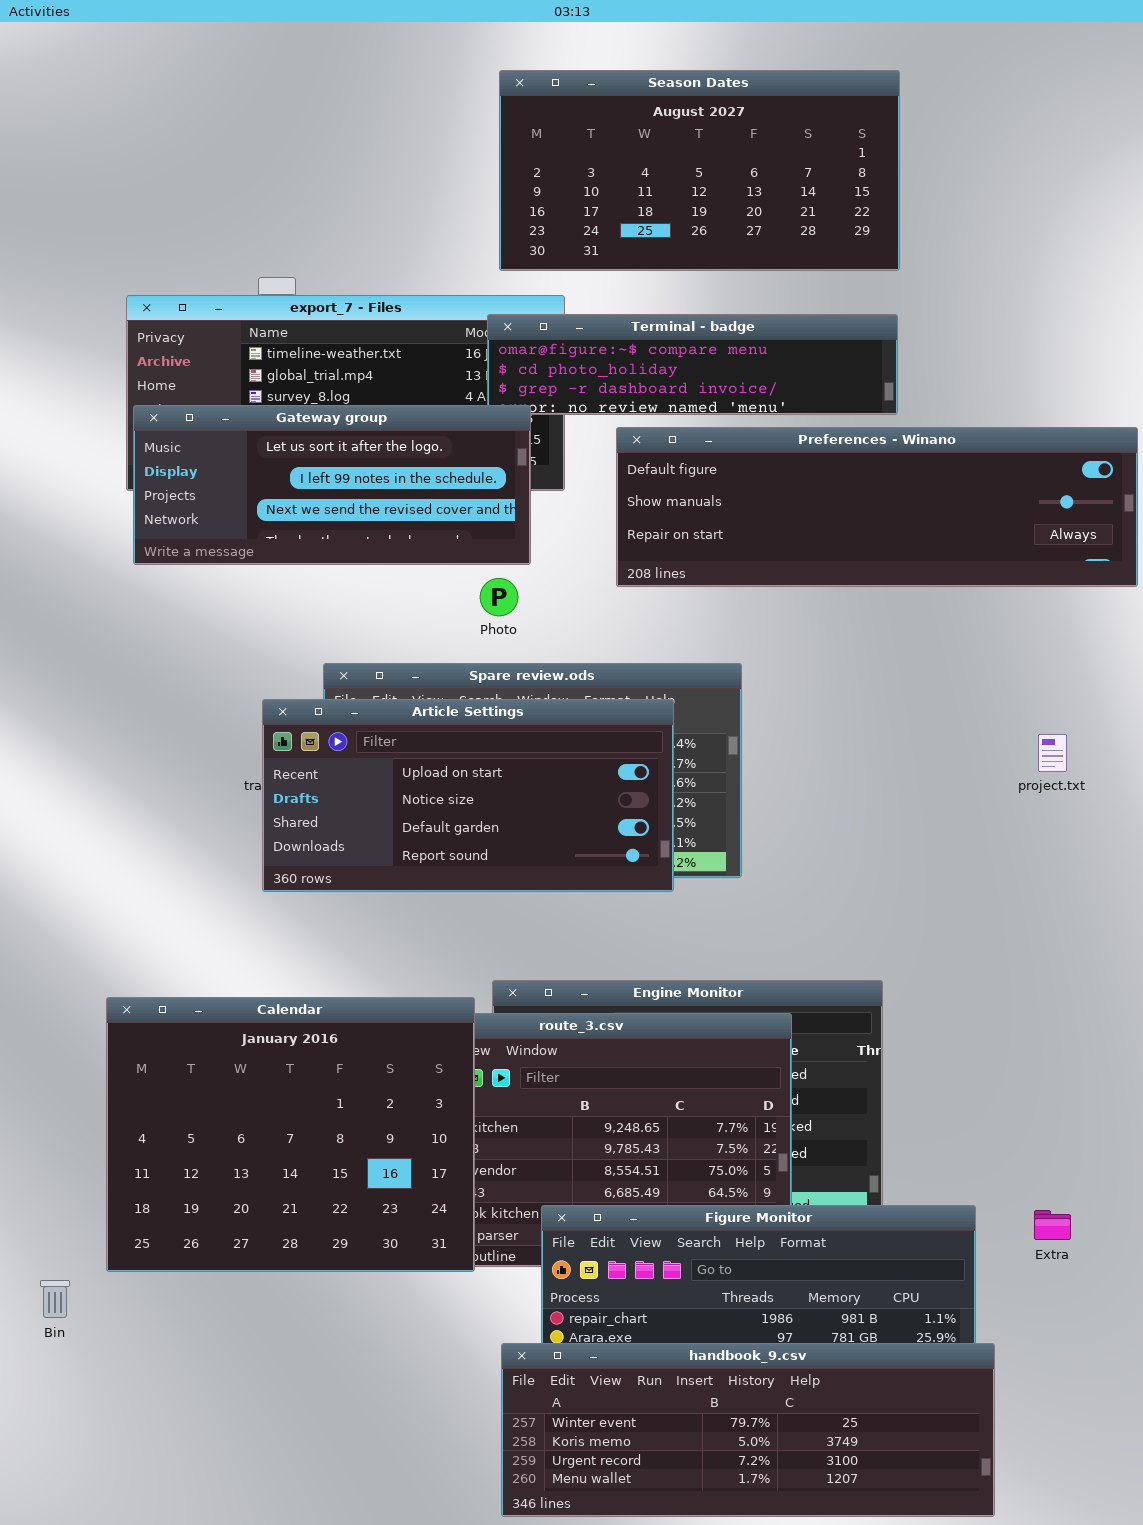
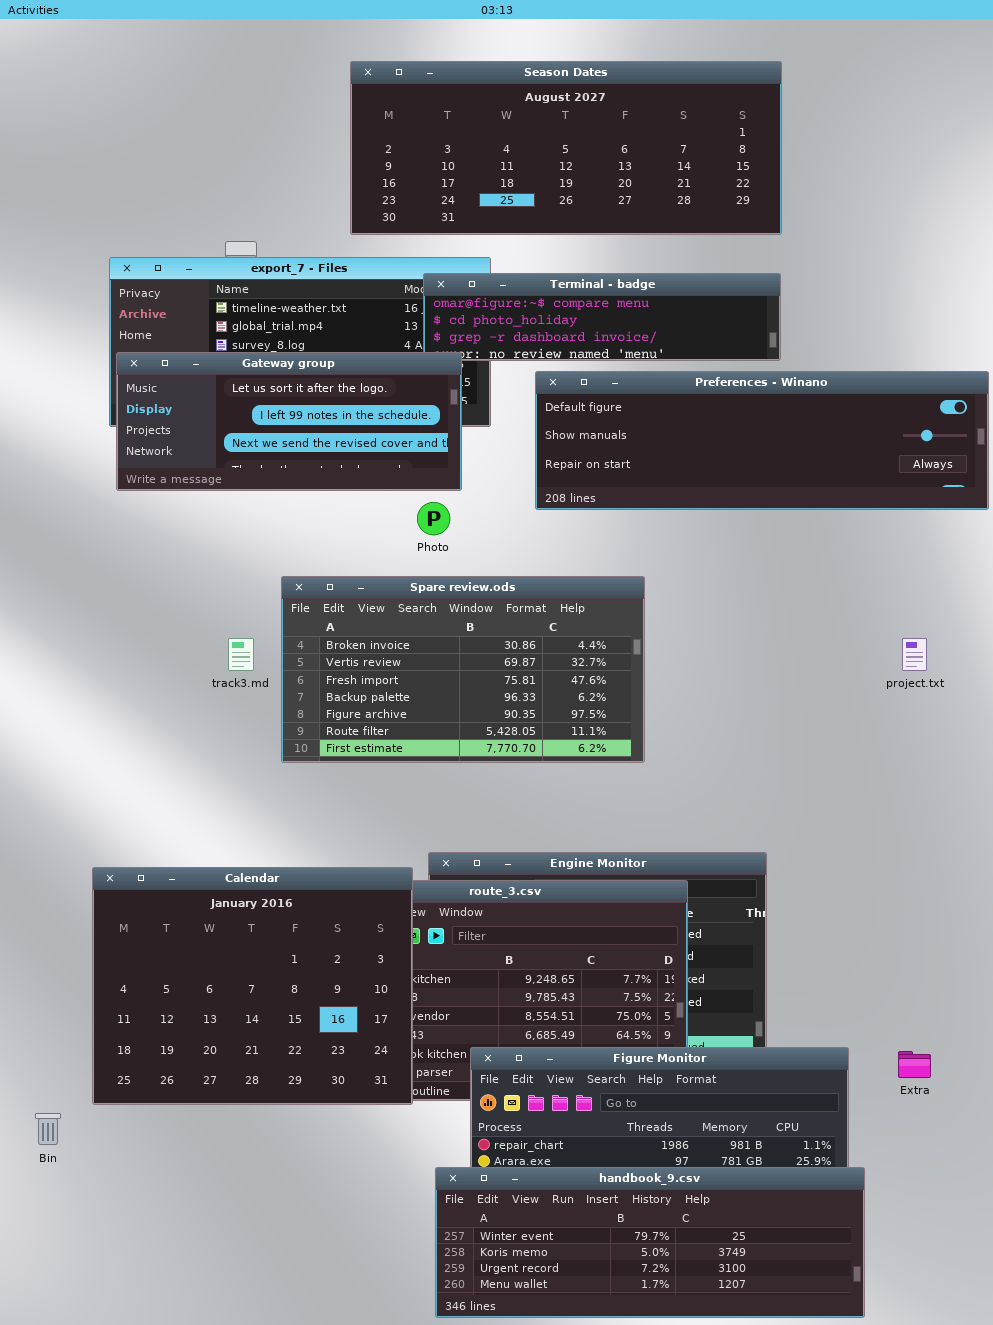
Season Dates: [499,70,900,271] -> [350,61,782,235], resized
Article Settings: [262,699,674,892] -> none, closed

